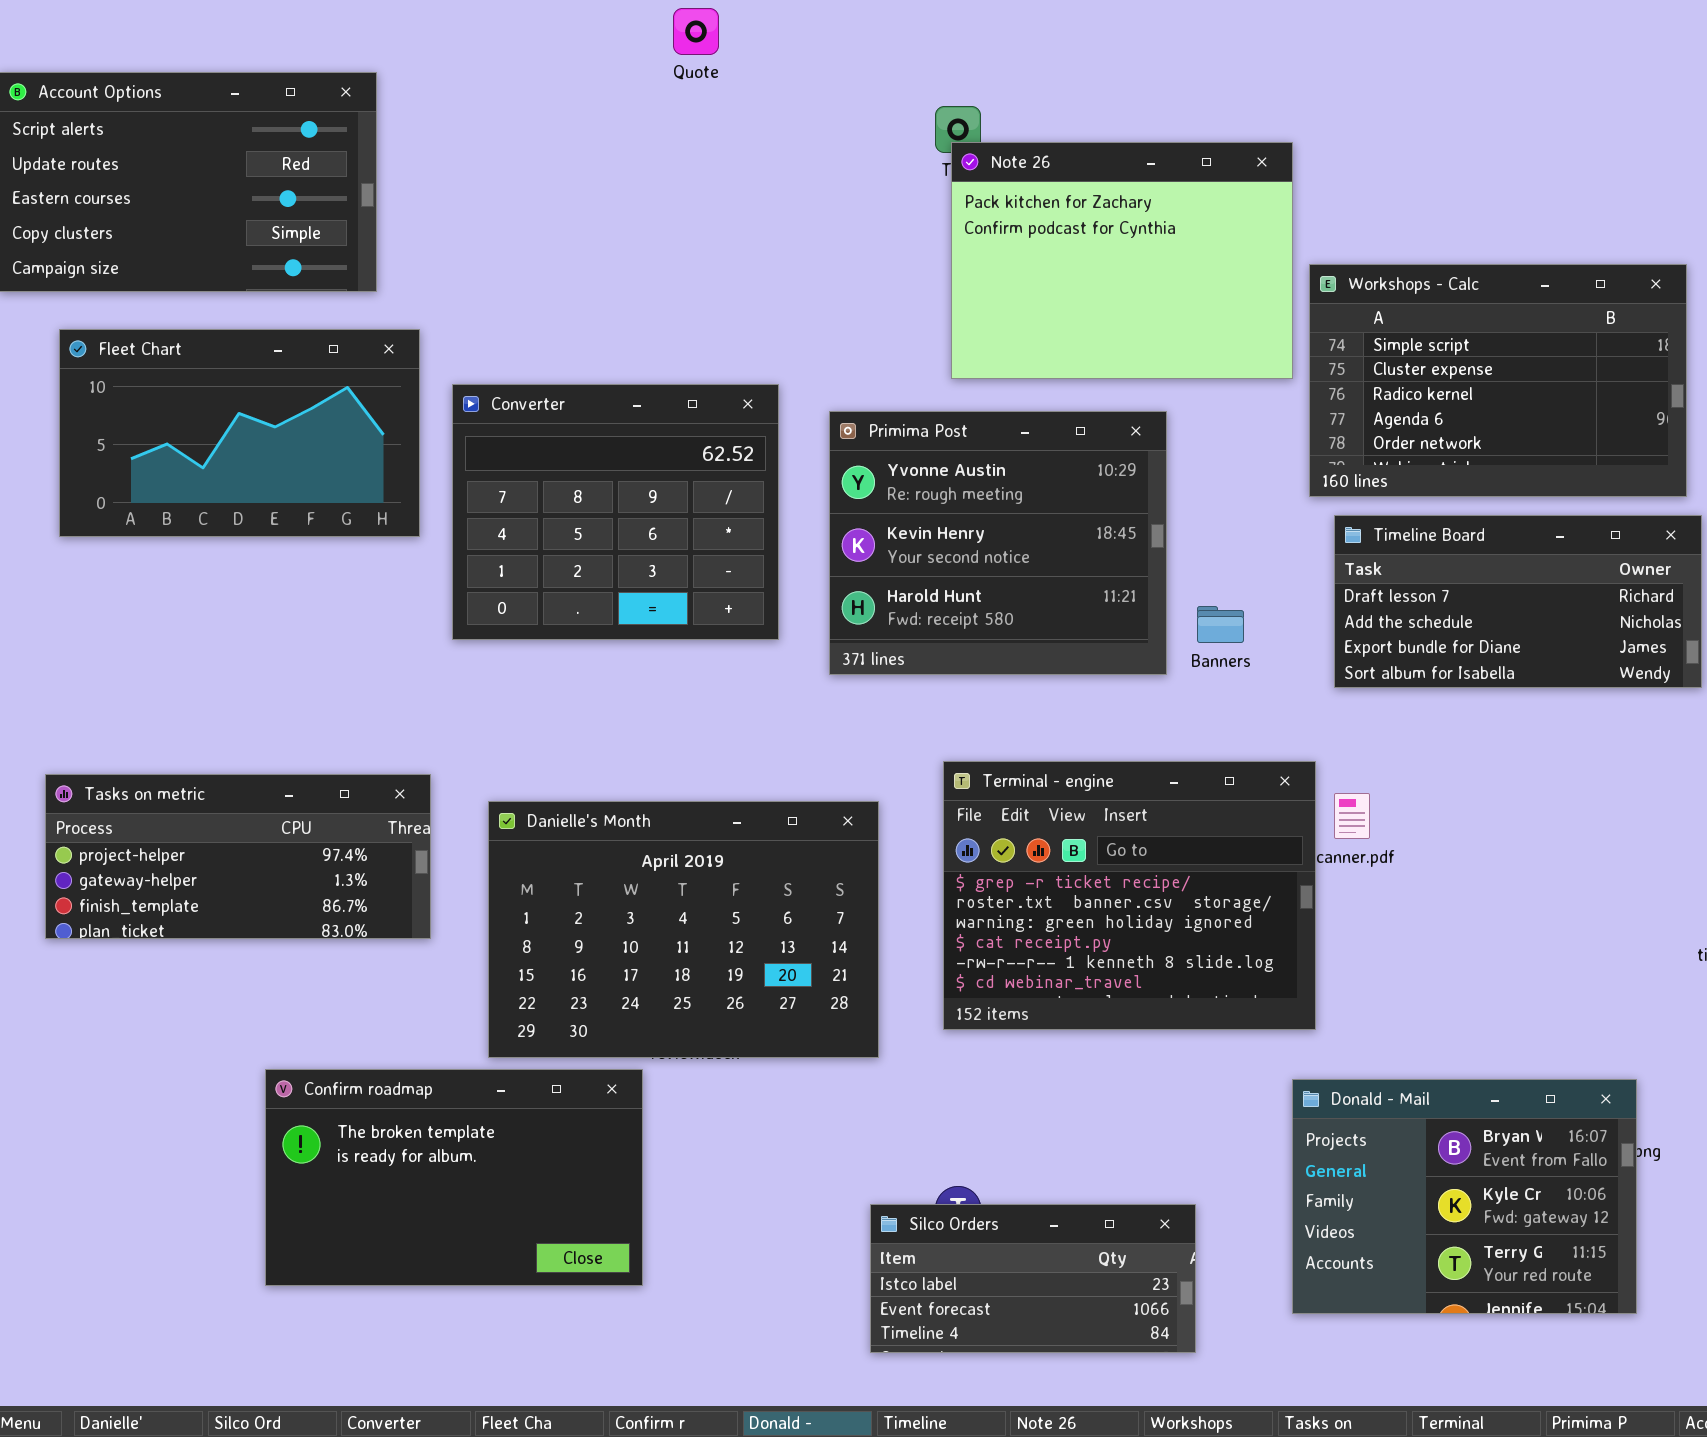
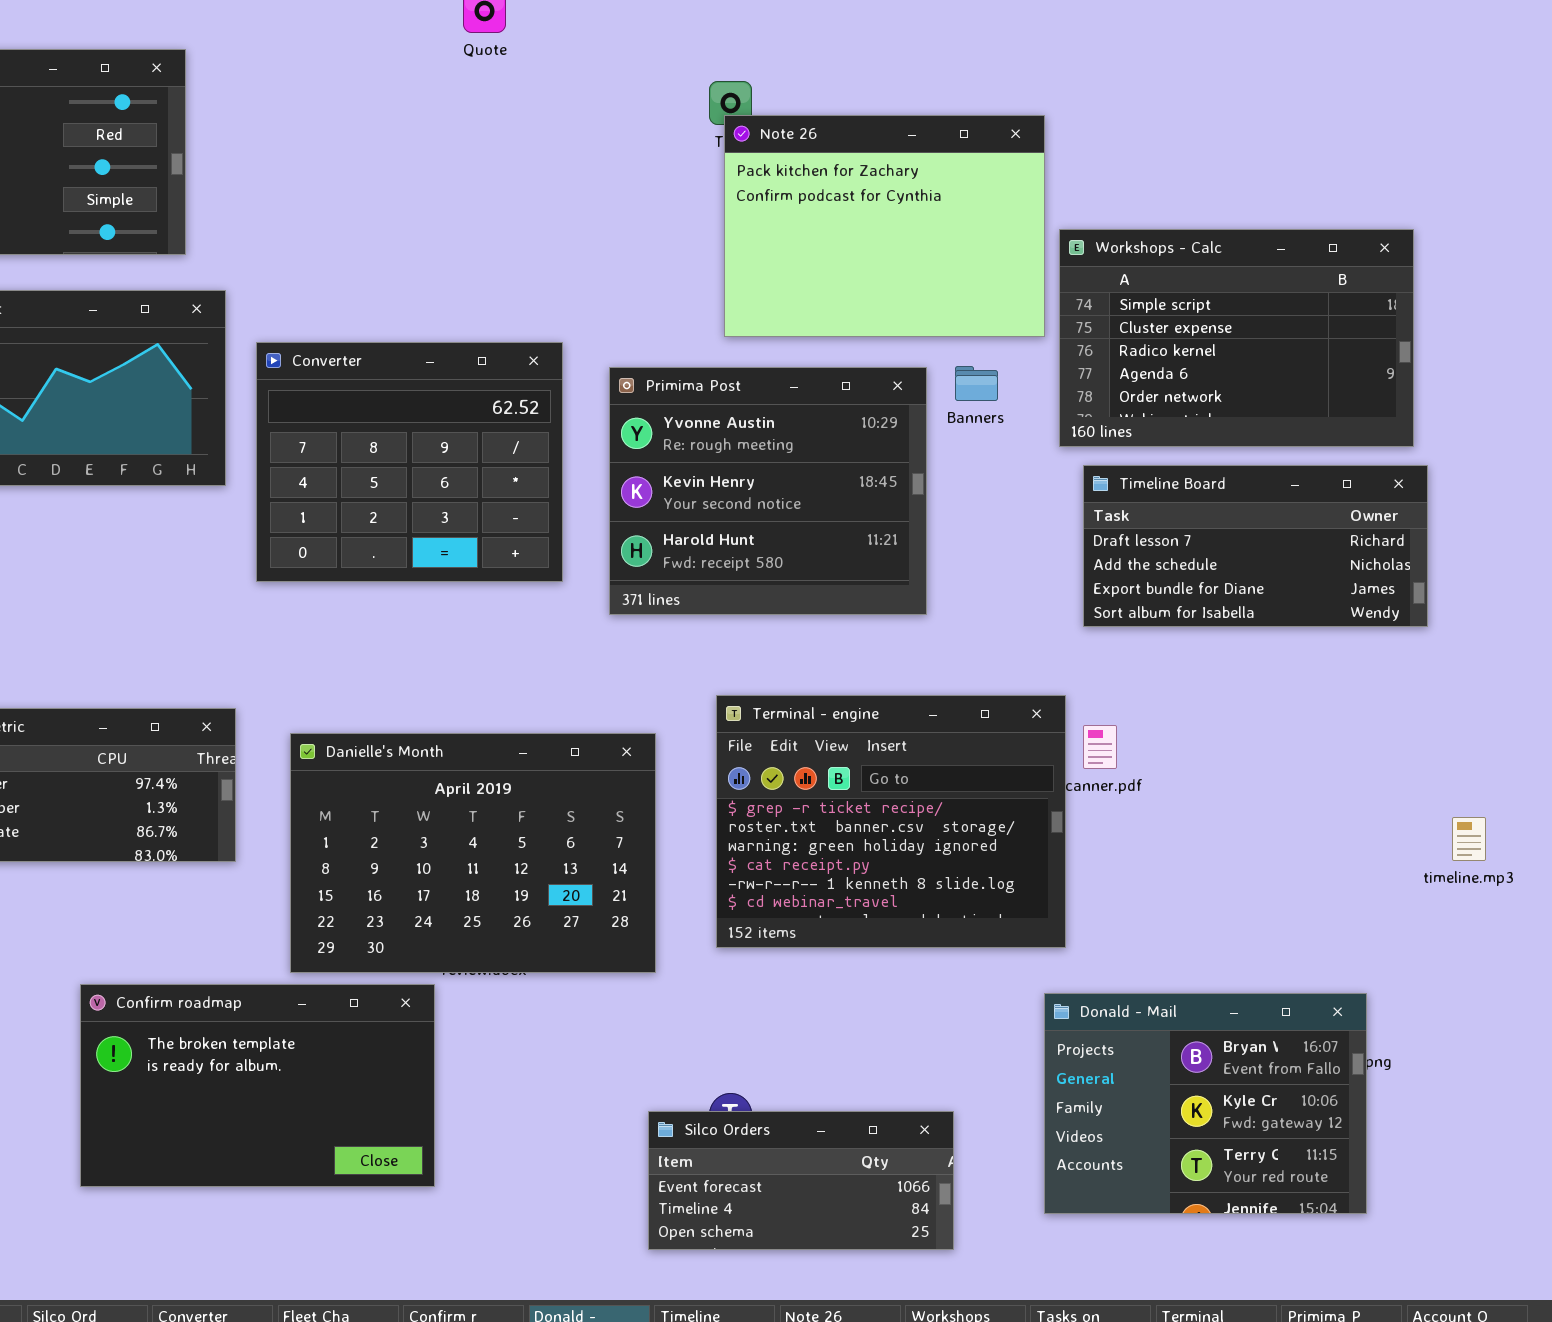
Banners: [1197,606,1244,643] -> [955,366,998,401], moved
Silco Orders: [870,1204,1196,1353] -> [648,1111,954,1250], scrolled down 1 row

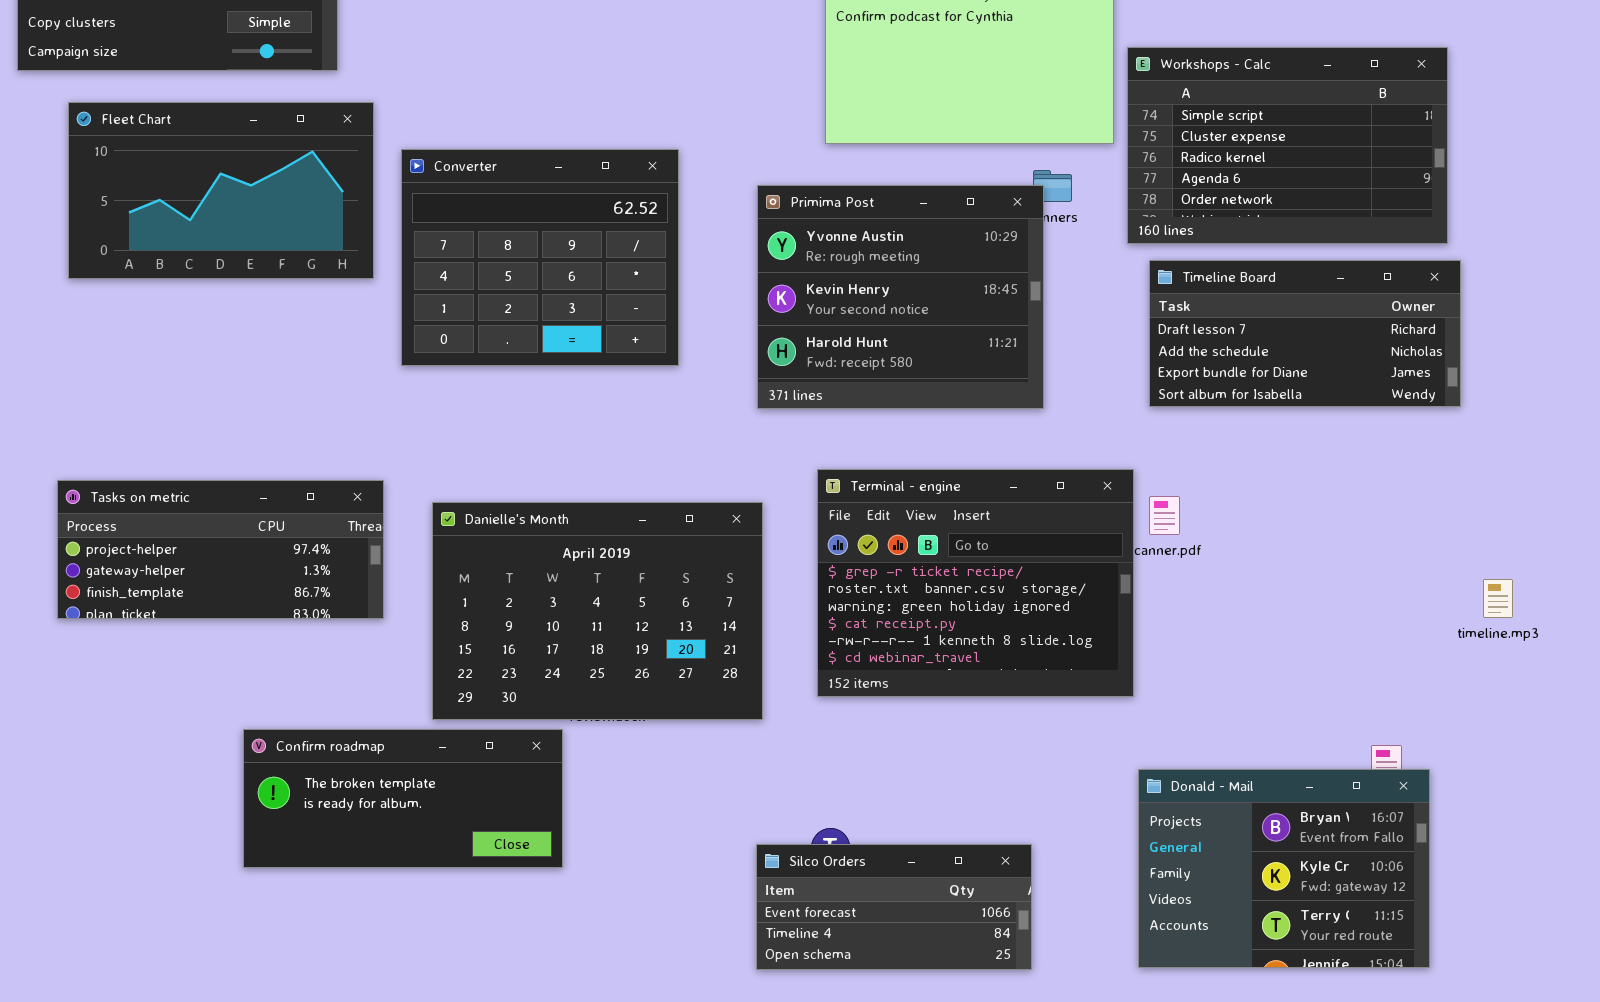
Primima Post: [609,367,927,615] -> [757,185,1044,409], moved
Confirm roadmap: [80,984,435,1187] -> [243,729,563,868], resized
Donald - Mail: [1044,993,1367,1214] -> [1138,769,1430,968], moved

